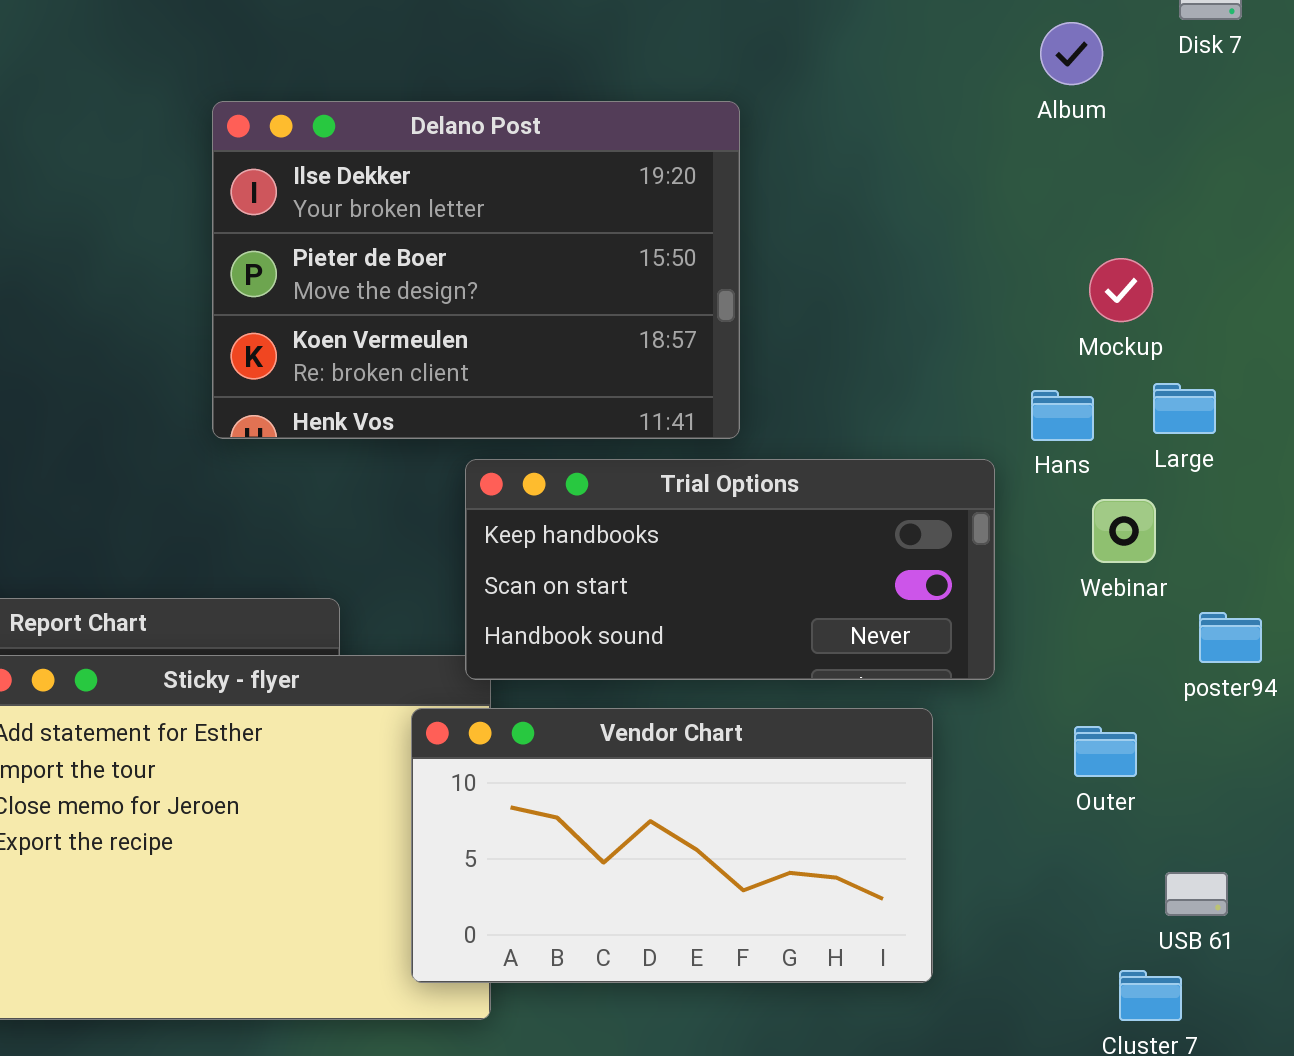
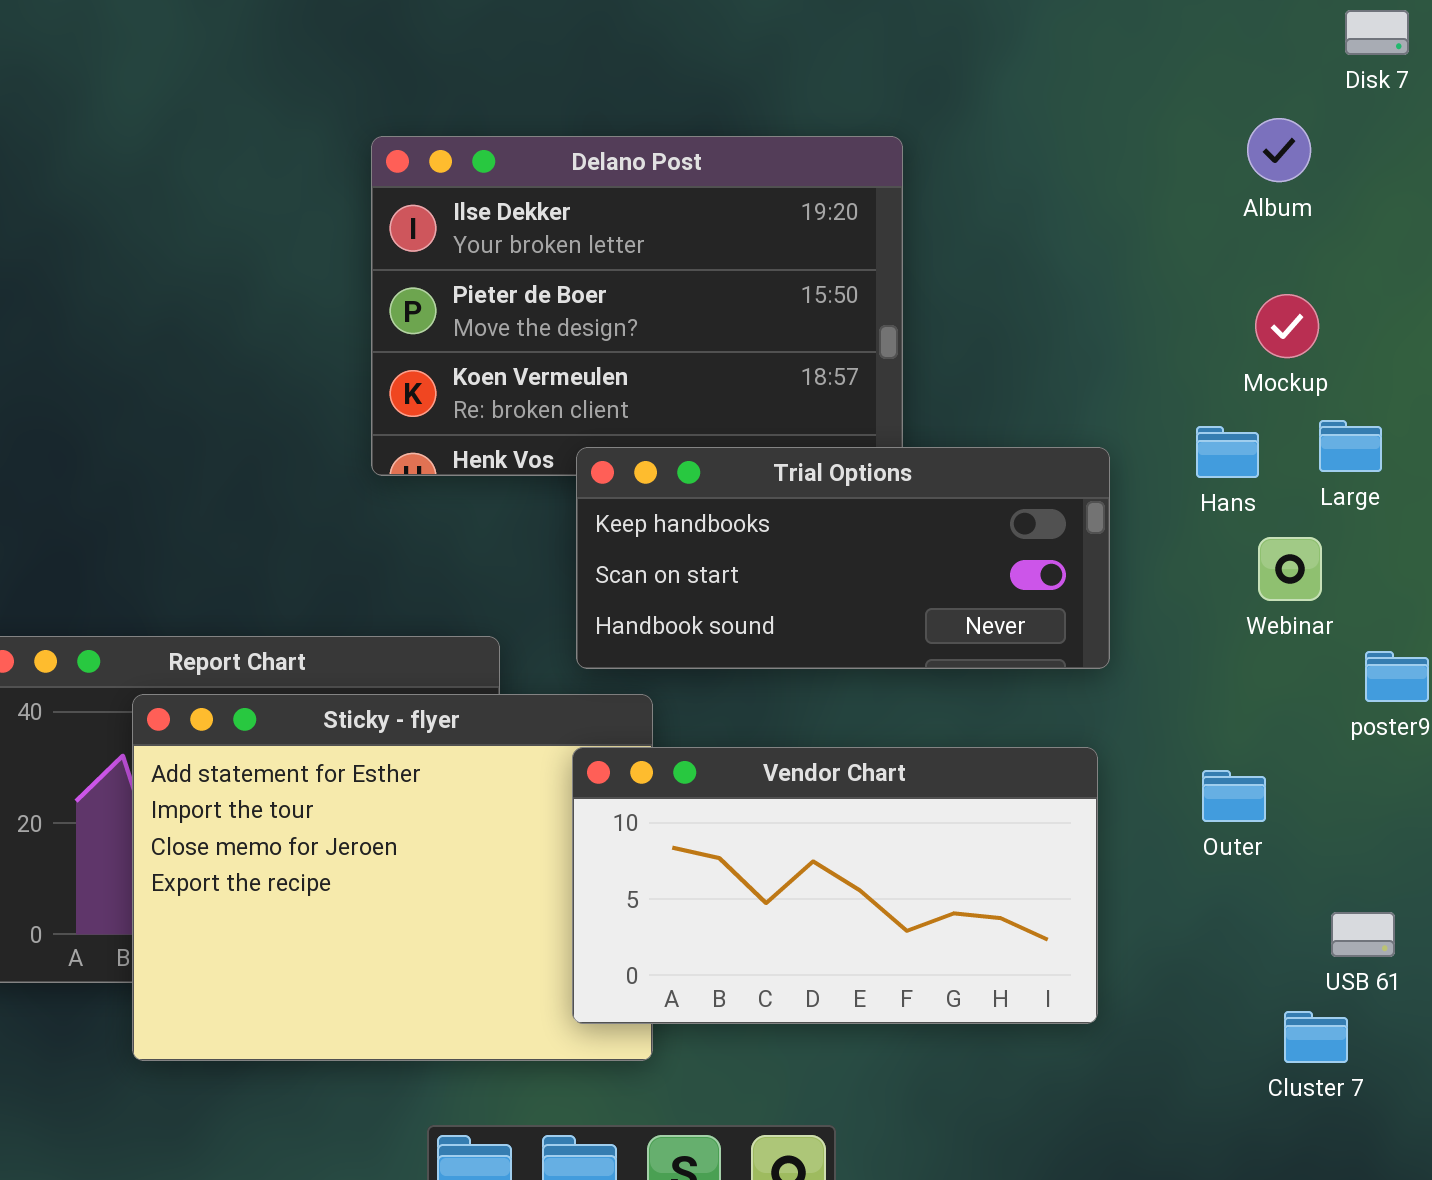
Album: [1040,22,1103,85] -> [1247,118,1311,182], moved
Trial Options: [465,459,995,680] -> [576,447,1110,669], moved
Outer: [1074,726,1137,777] -> [1202,770,1266,822], moved

